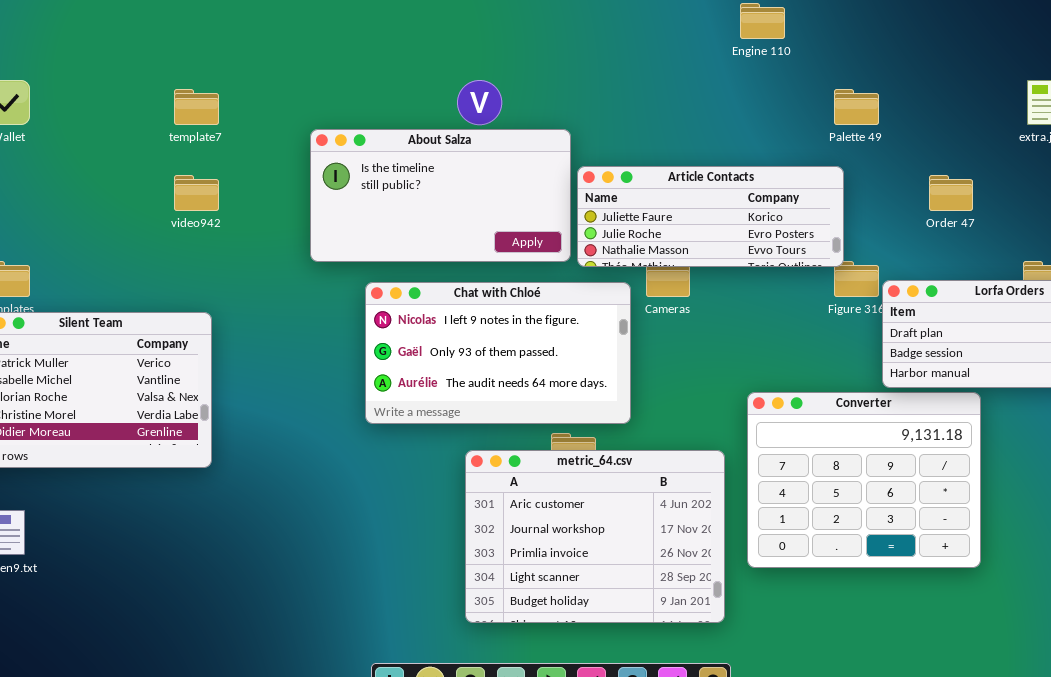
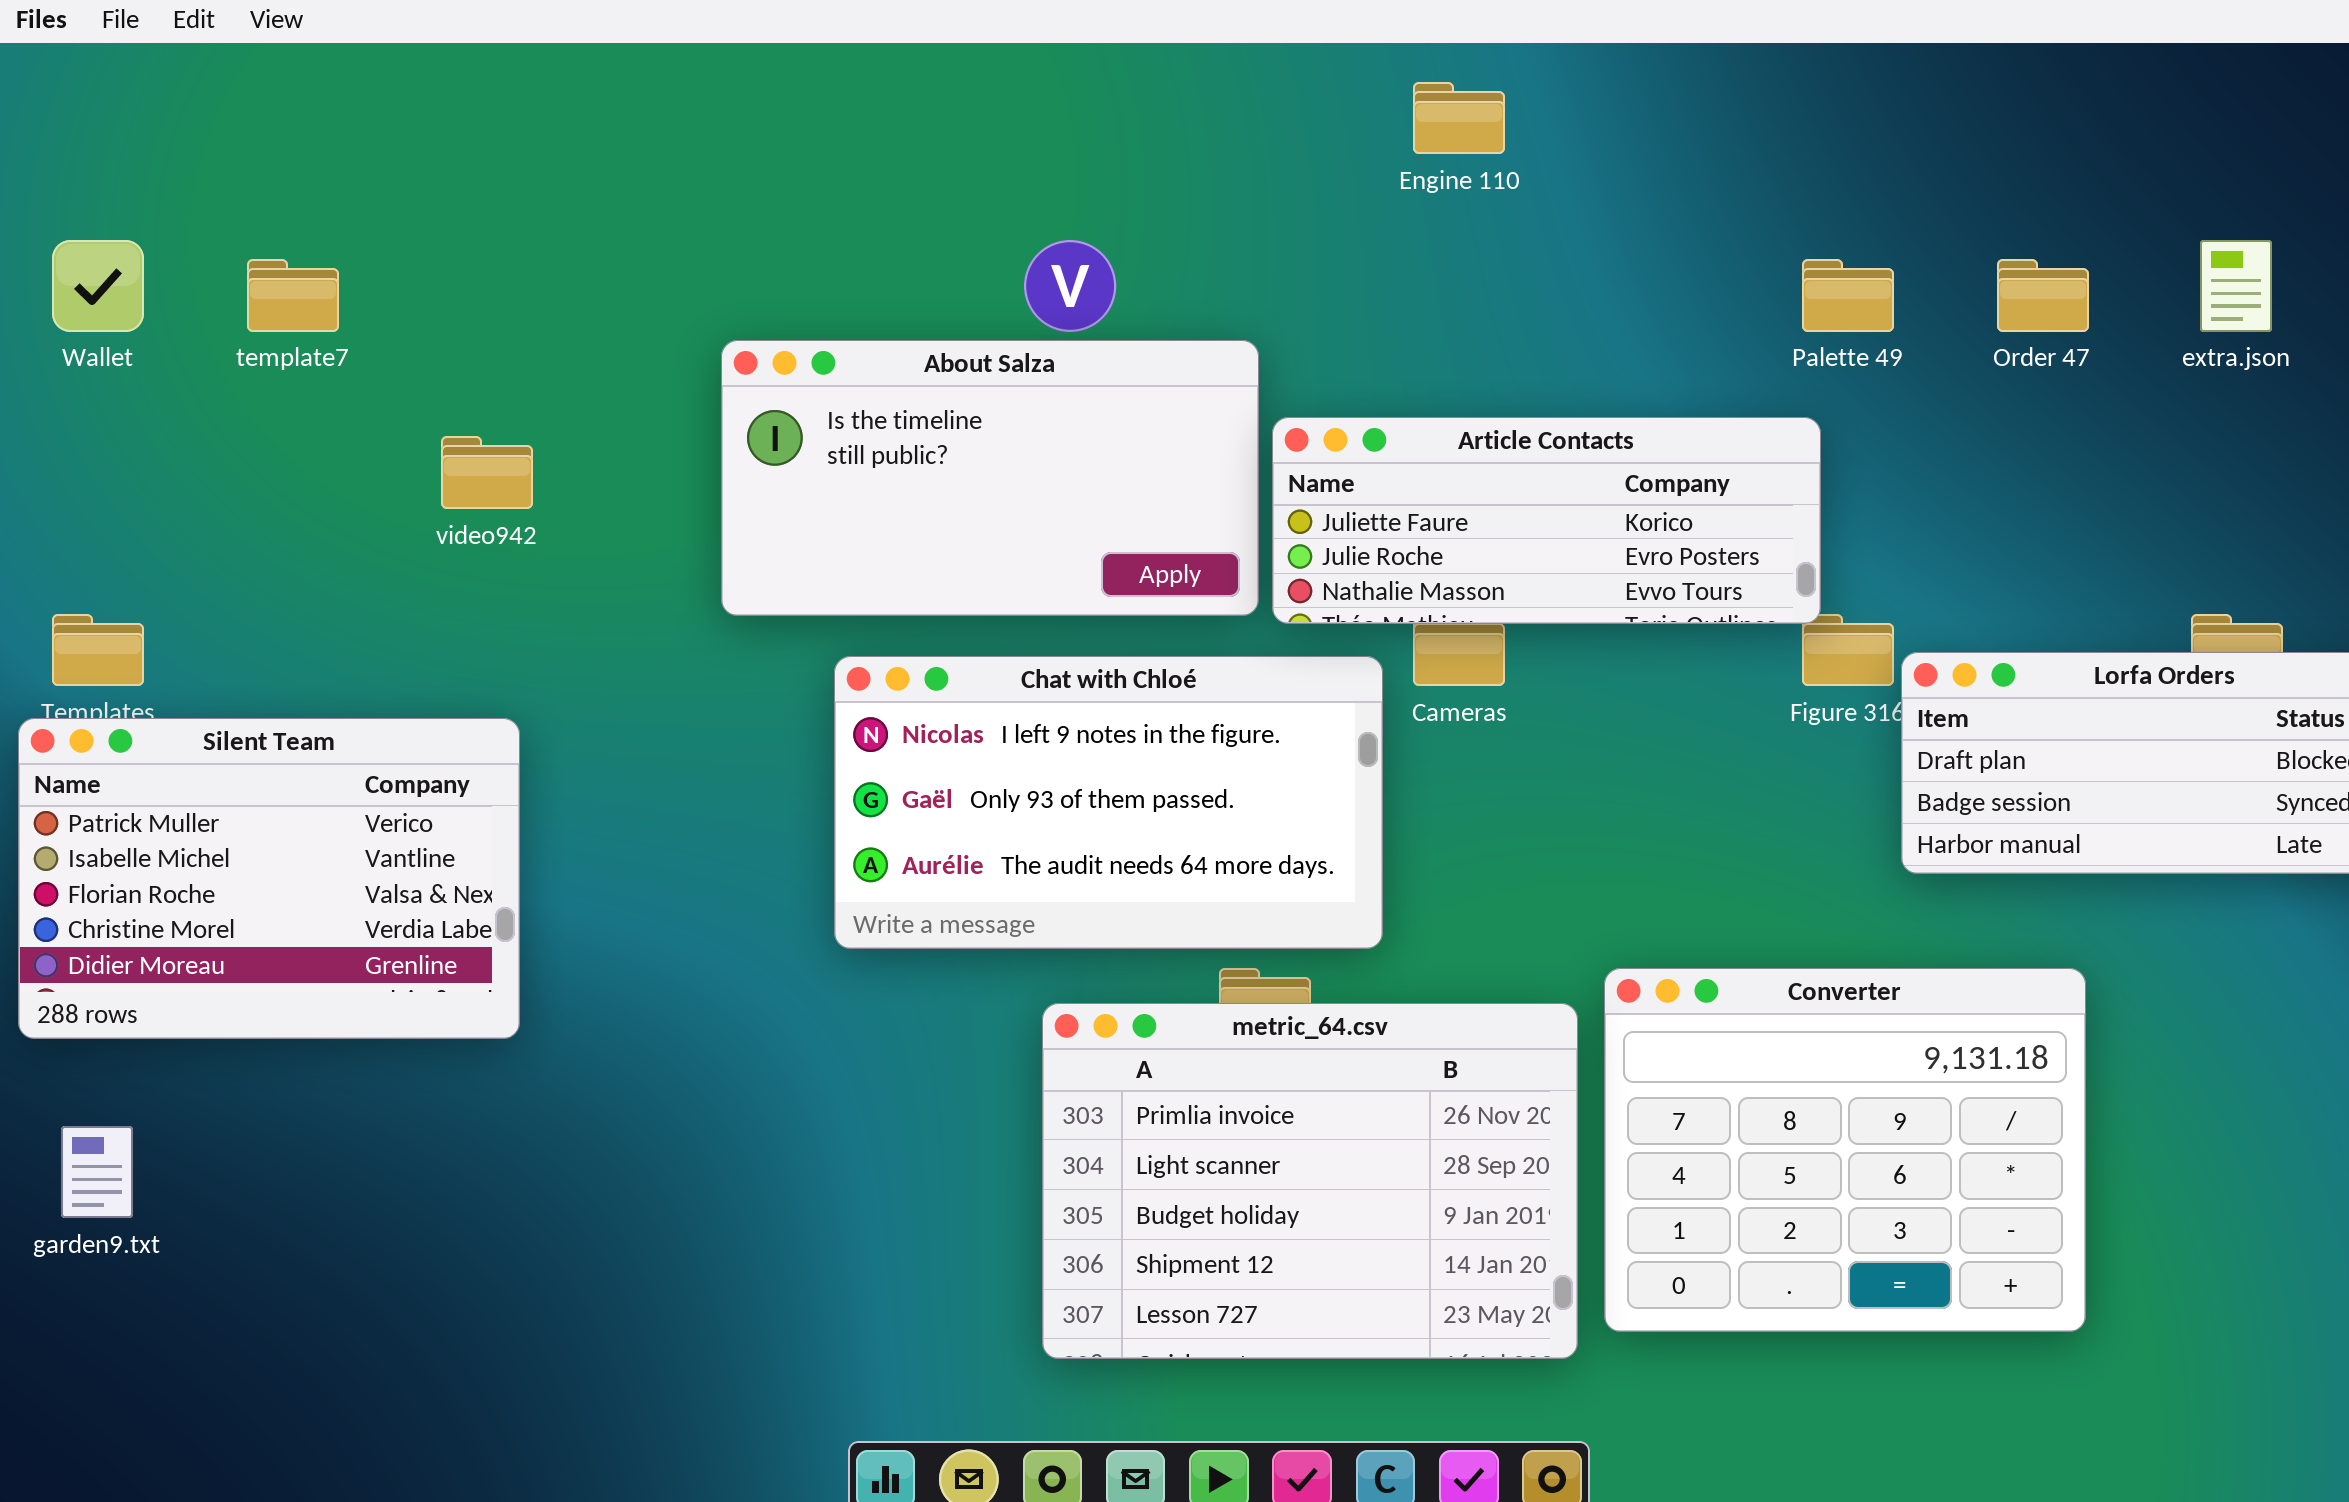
Engine 110: [740,3,785,39] -> [1413,82,1505,154], moved
template7: [174,89,219,125] -> [247,259,339,332], moved
Order 47: [929,175,973,211] -> [1997,259,2089,332], moved
Converter: [747,392,981,568] -> [1604,968,2086,1332], moved
metric_64.csv: [465,450,725,623] -> [1042,1003,1578,1359], scrolled down 2 rows

